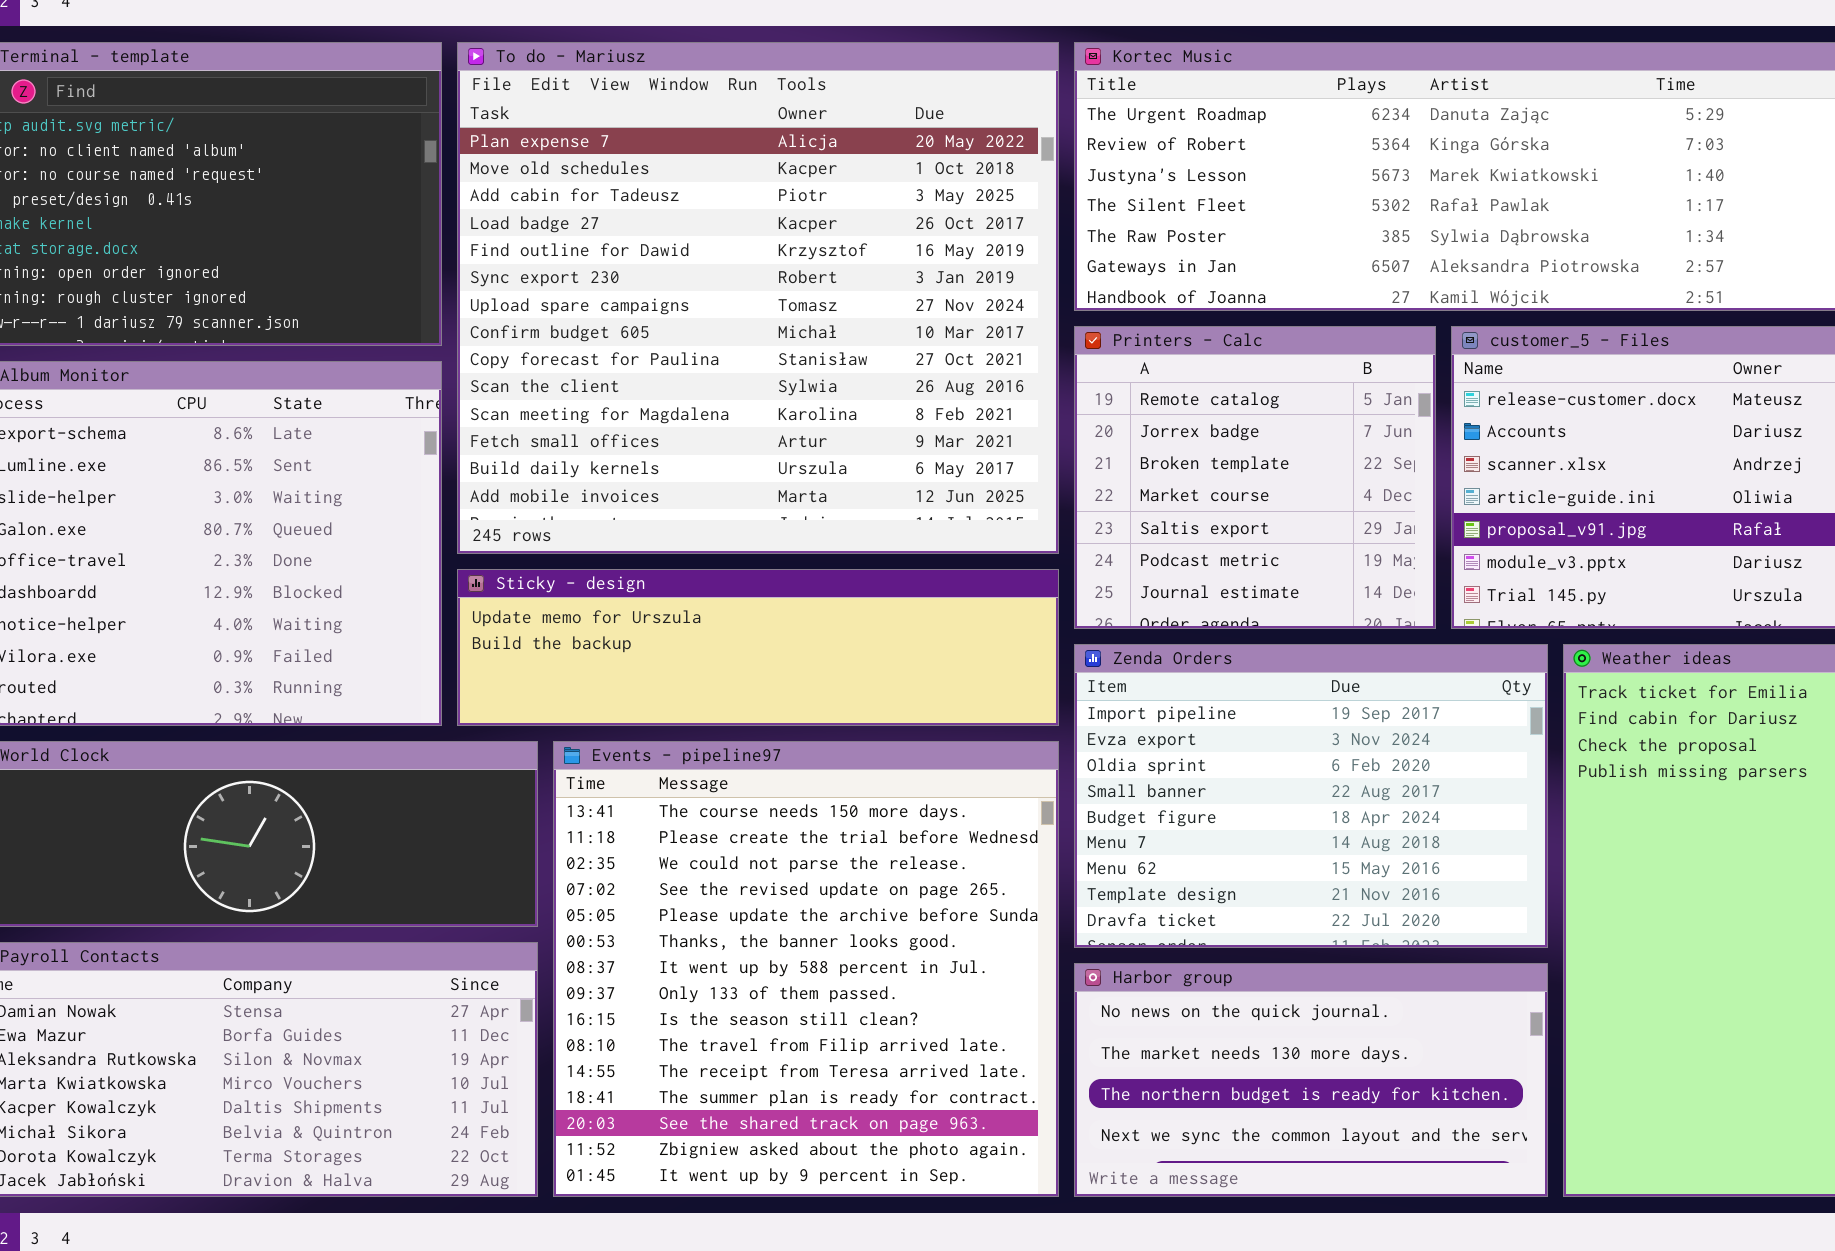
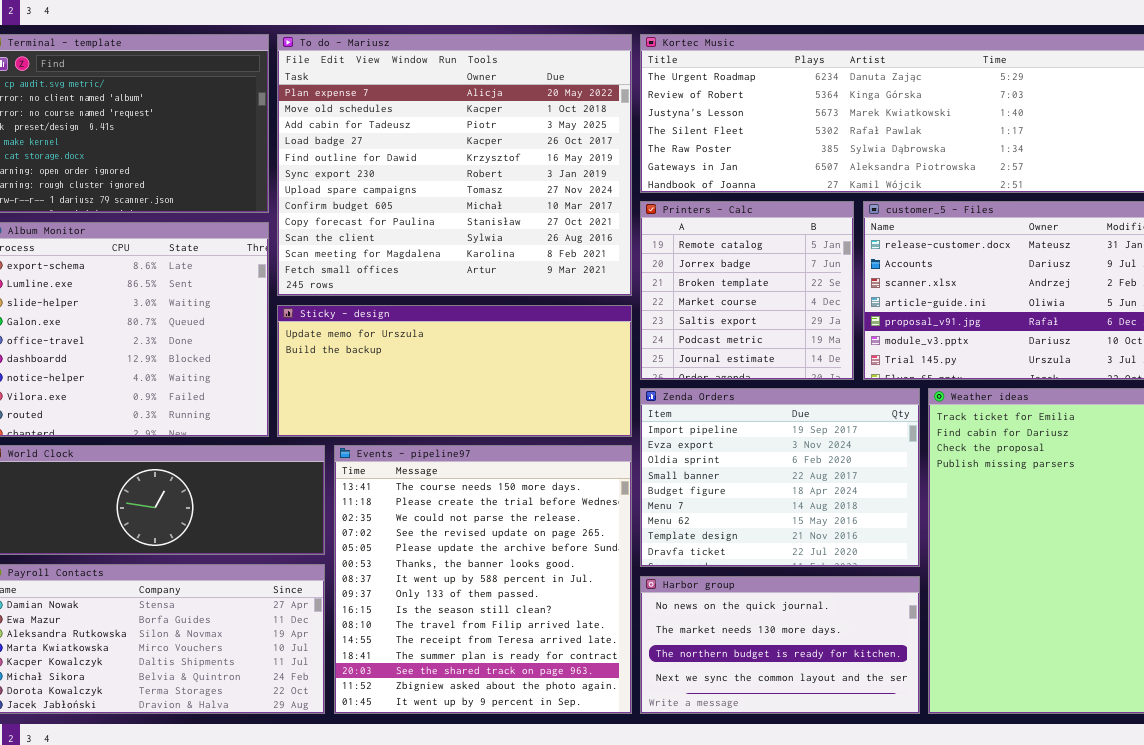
To do - Mariusz: [457,42,1059,554] -> [277,34,632,296], resized
Sticky - design: [457,569,1059,726] -> [277,305,632,437], resized

